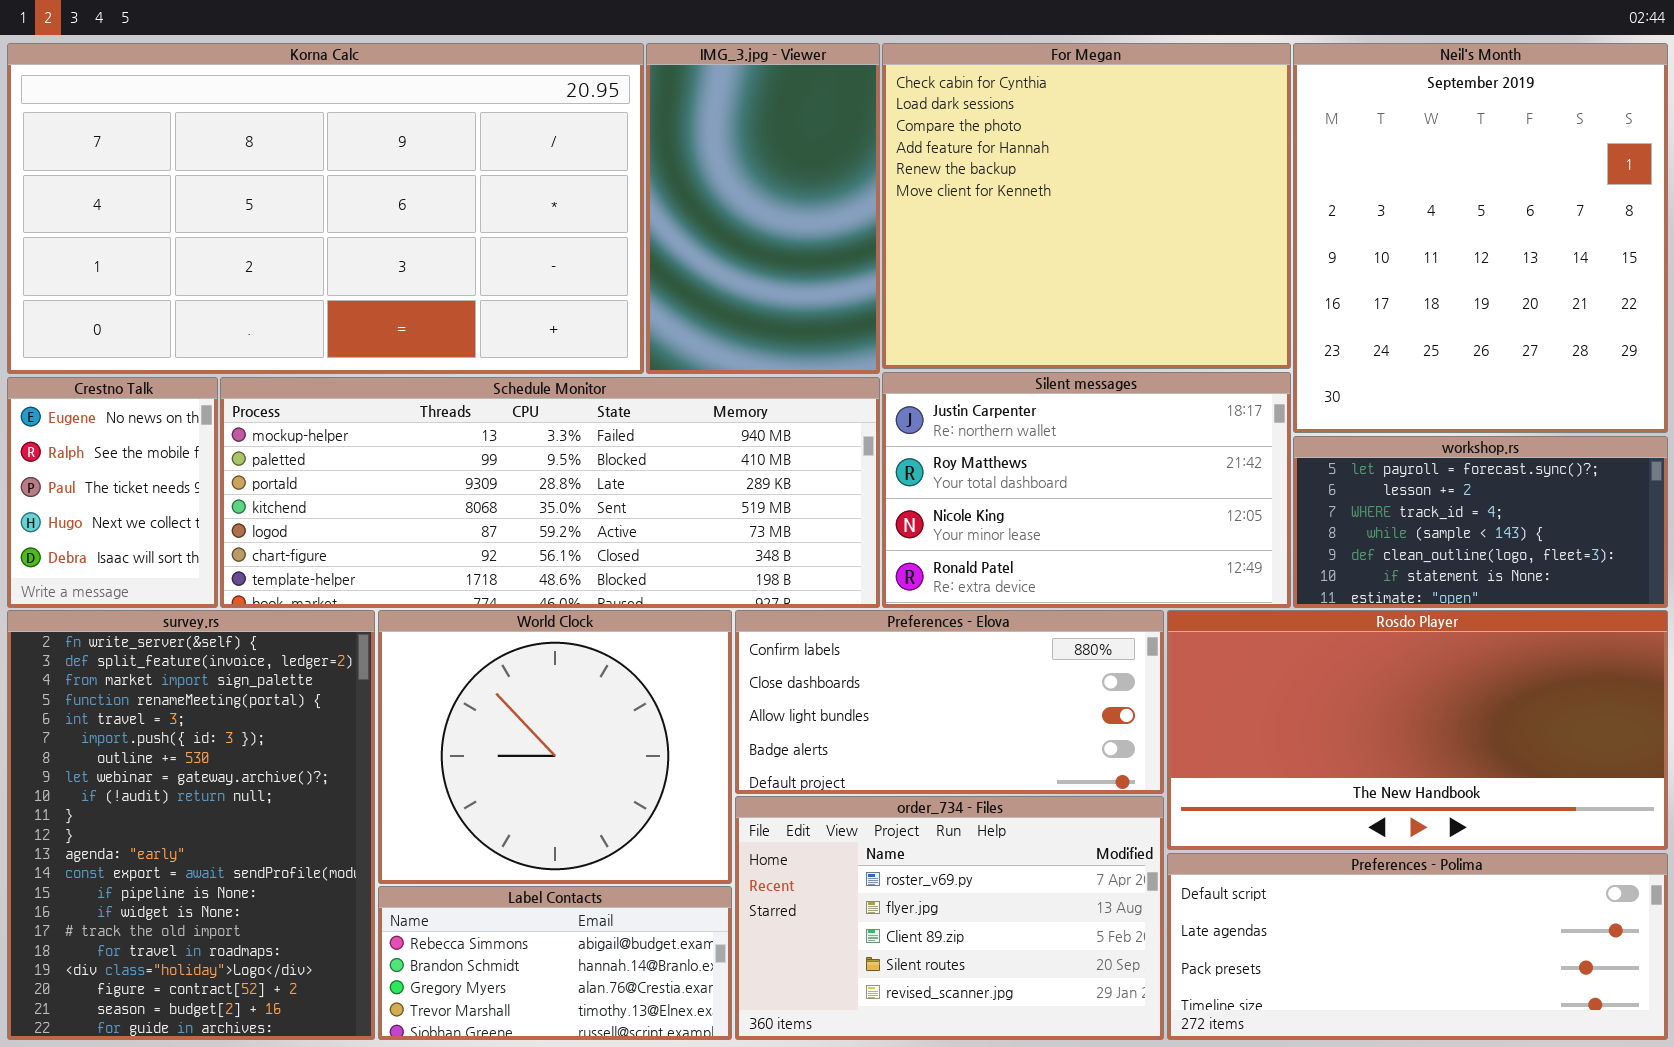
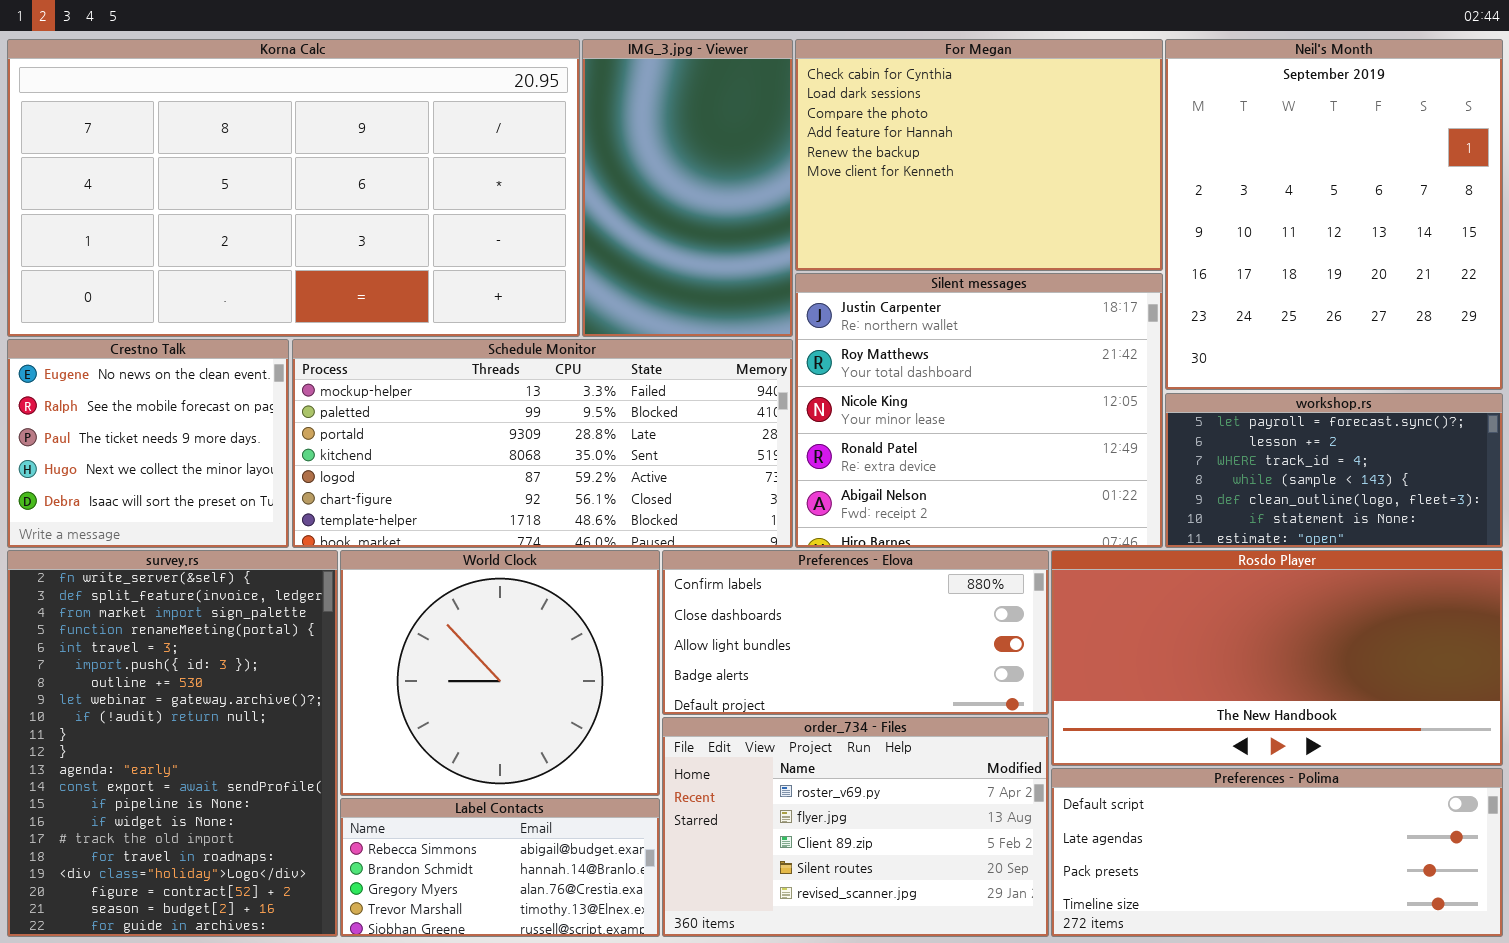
For Megan: [882,43,1291,369] -> [795,39,1163,271], resized
Silent messages: [882,372,1291,608] -> [795,273,1163,548], resized
Crestno Talk: [7,377,218,608] -> [7,339,289,548], resized
Schedule Monitor: [220,377,880,608] -> [292,339,793,548], resized

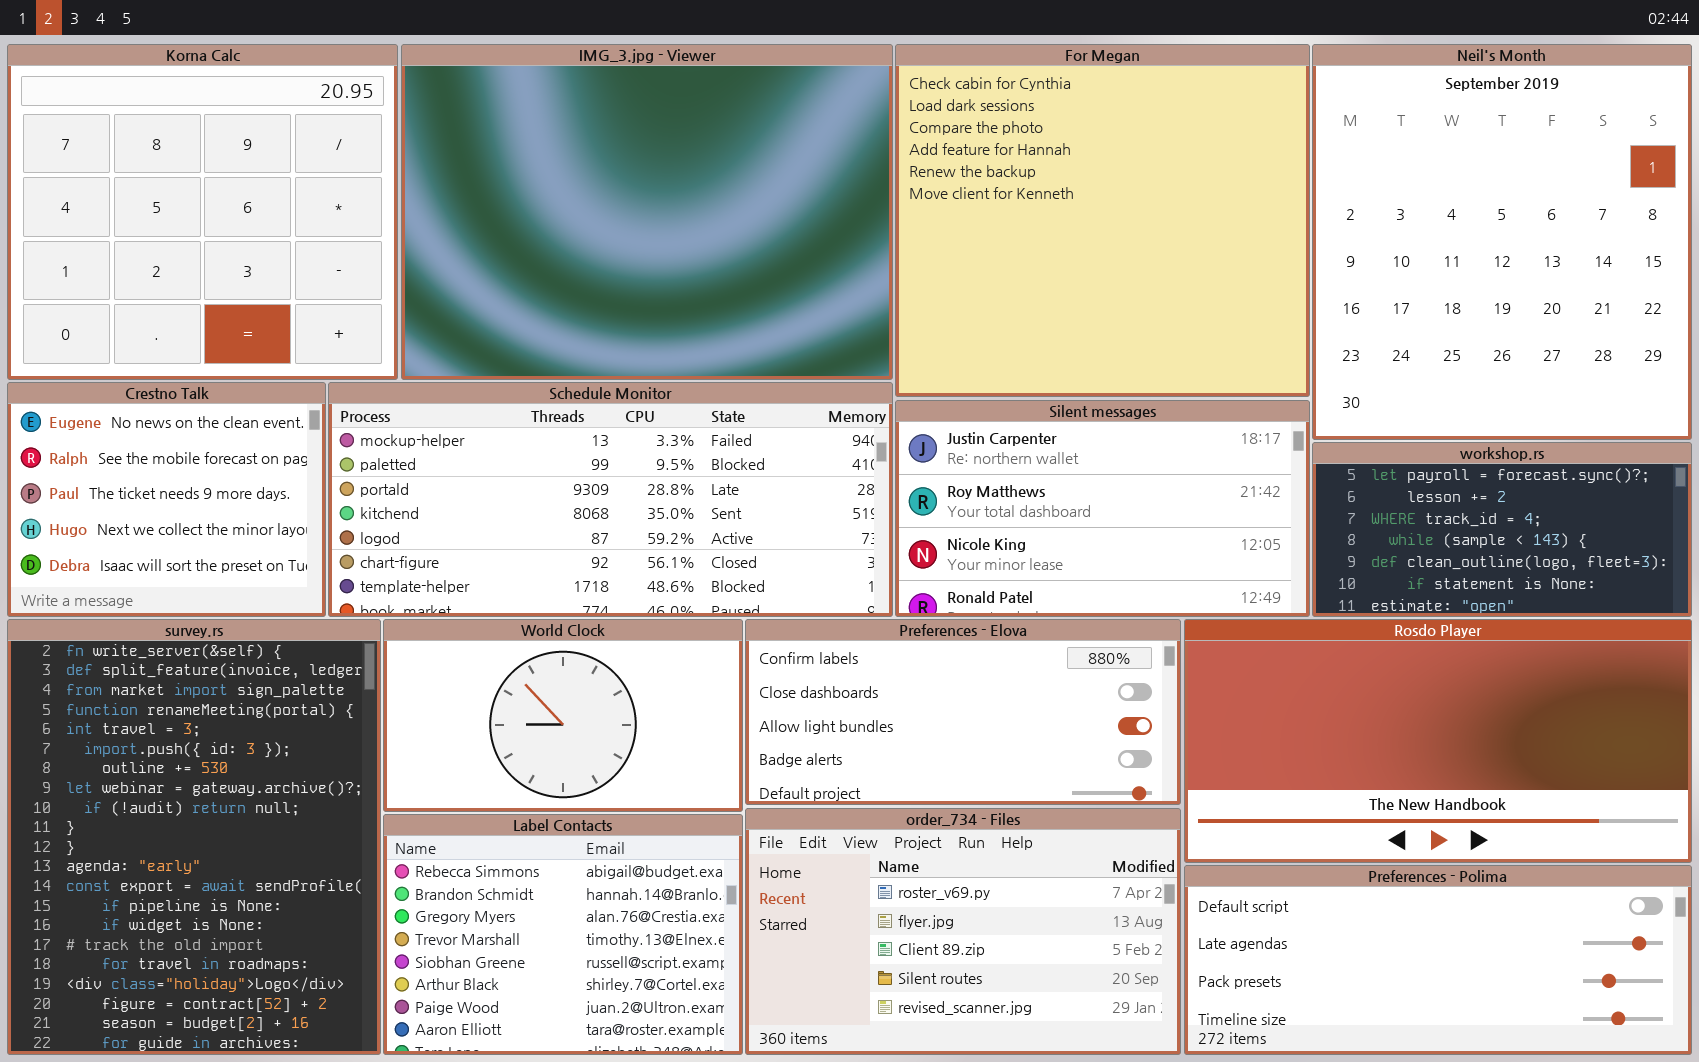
Korna Calc: [7,39,580,337] -> [7,44,398,380], resized
IMG_3.jpg - Viewer: [582,39,793,337] -> [401,44,893,380], resized
For Megan: [795,39,1163,271] -> [895,44,1310,397], resized
Silent messages: [795,273,1163,548] -> [895,400,1310,617], resized
World Clock: [340,550,660,796] -> [383,619,743,812], resized
Label Contacts: [340,798,660,937] -> [383,814,743,1055], resized

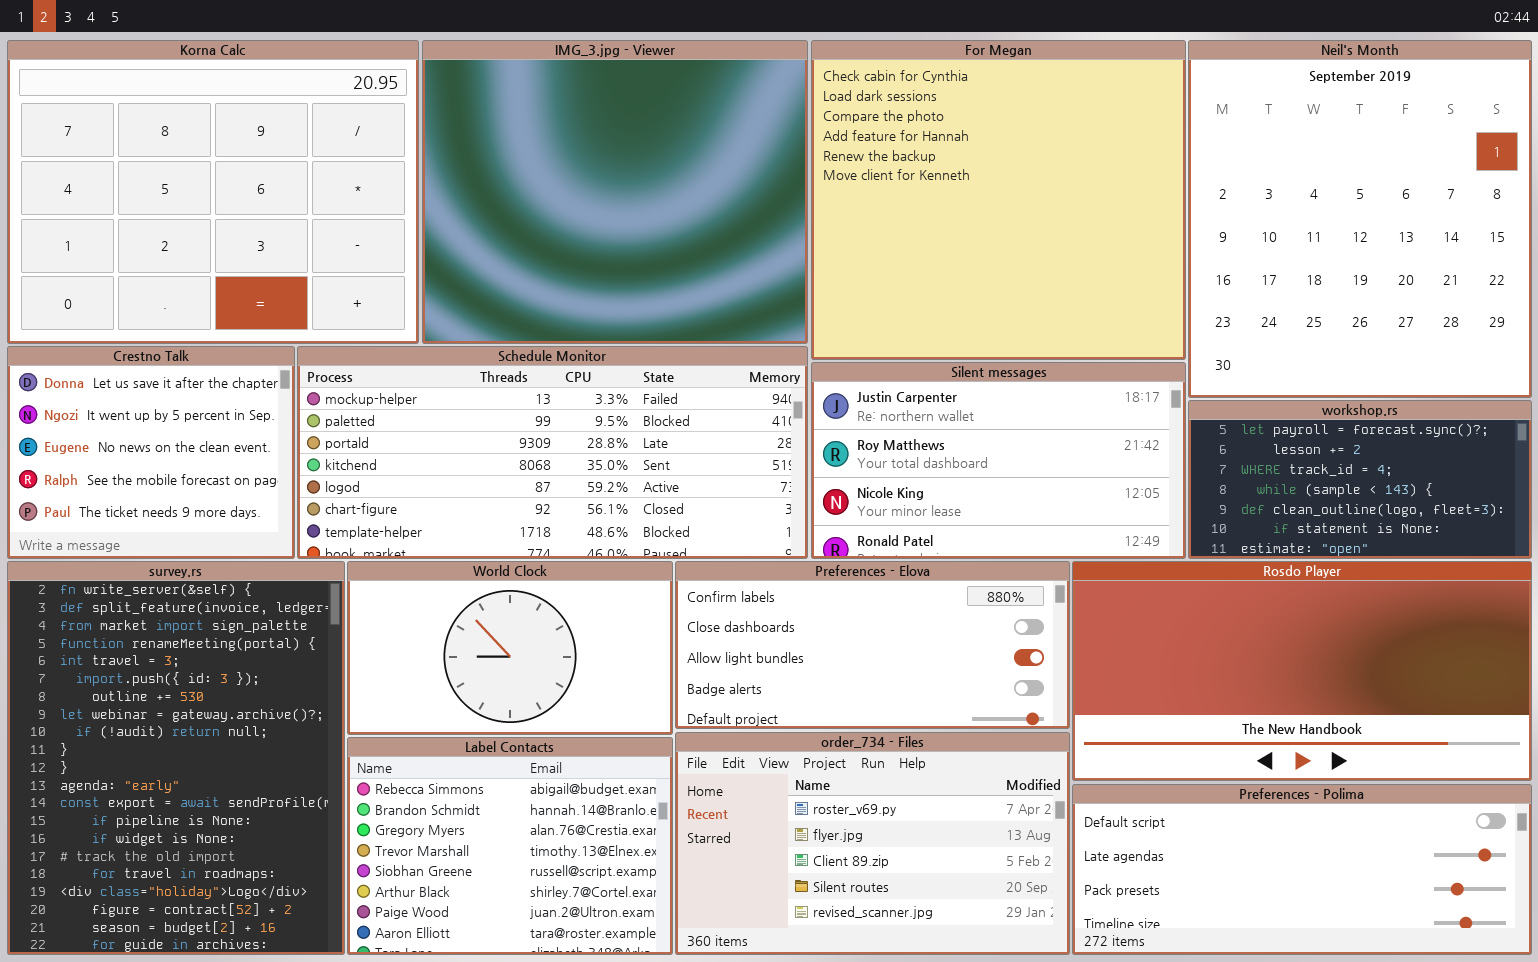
Korna Calc: [7,44,398,380] -> [7,40,419,344], resized
IMG_3.jpg - Viewer: [401,44,893,380] -> [422,40,808,344], resized
Crestno Talk: [7,382,326,617] -> [7,346,295,559], scrolled up 2 rows

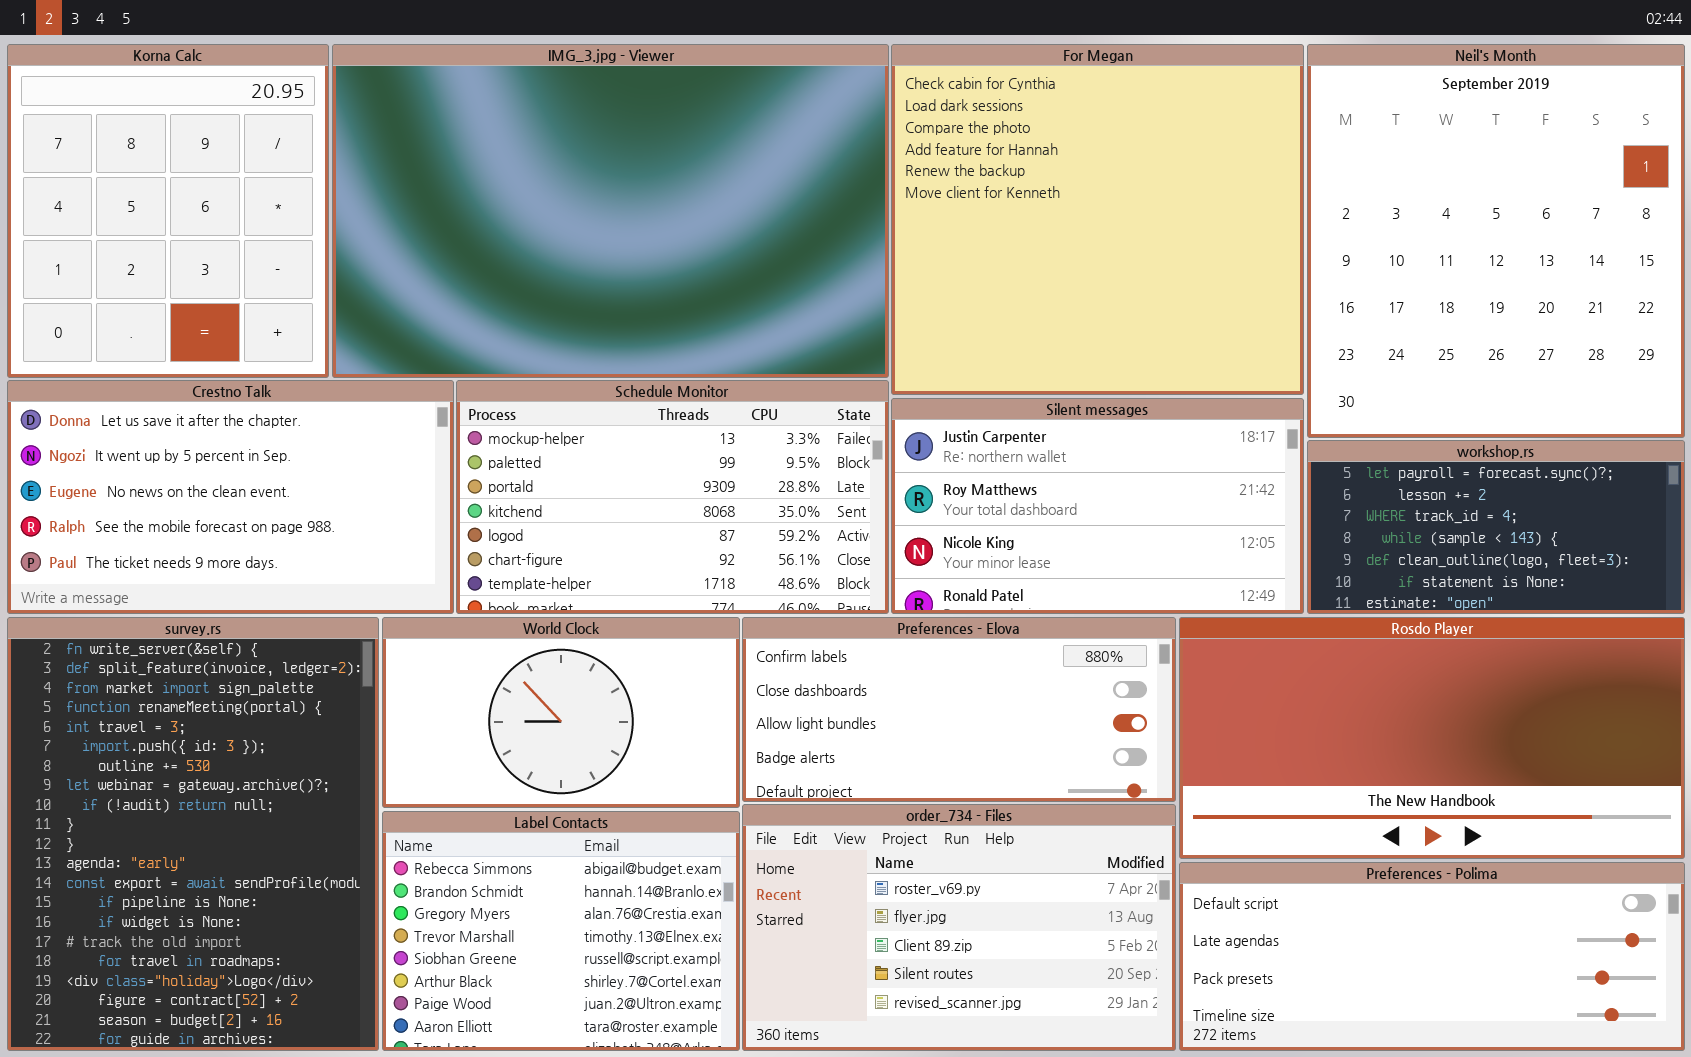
Korna Calc: [7,40,419,344] -> [7,44,329,378], resized
IMG_3.jpg - Viewer: [422,40,808,344] -> [332,44,889,378], resized
Crestno Talk: [7,346,295,559] -> [7,380,454,614], resized
Schedule Monitor: [297,346,808,559] -> [456,380,889,614], resized

